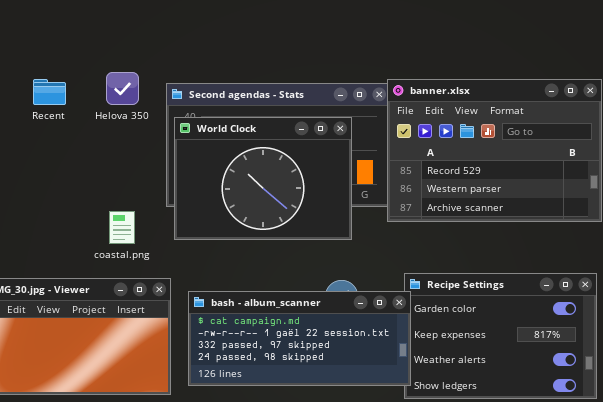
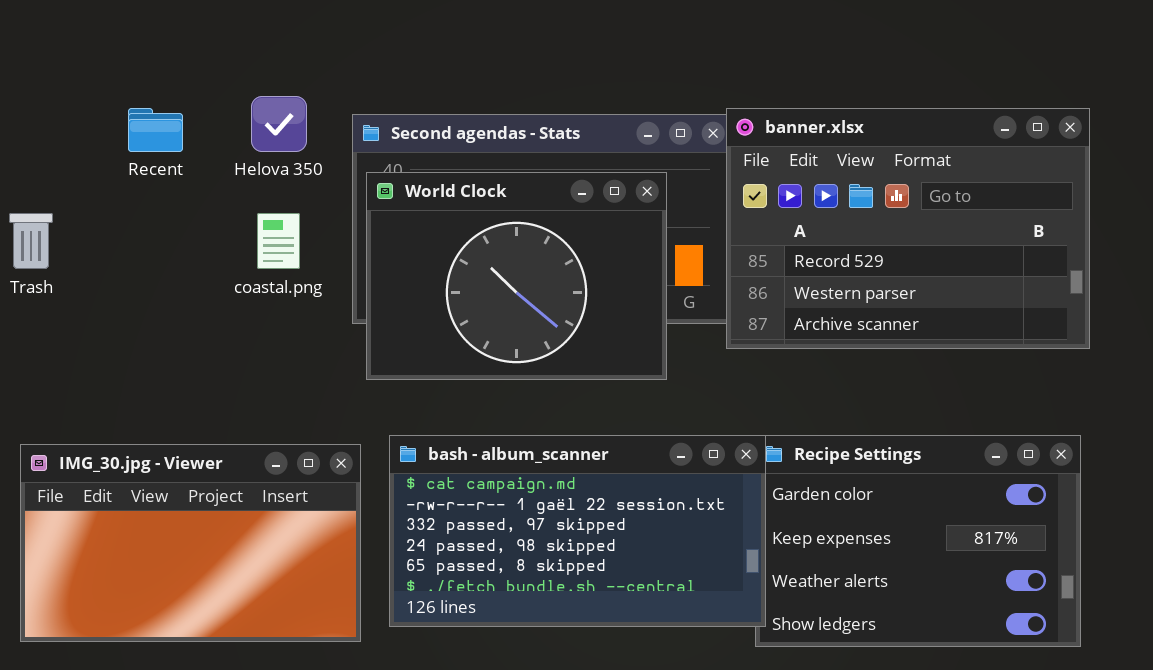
coastal.png: [109,211,135,244] -> [257,213,300,269], moved
bash - album_scanner: [188,291,411,386] -> [389,435,766,627], resized

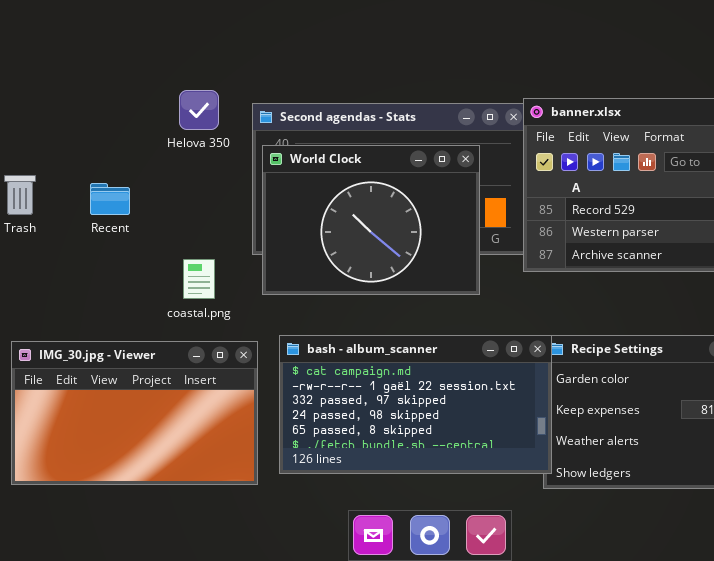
Recent: [128,108,183,152] -> [90,183,130,215], moved
coastal.png: [257,213,300,269] -> [183,259,215,299], moved

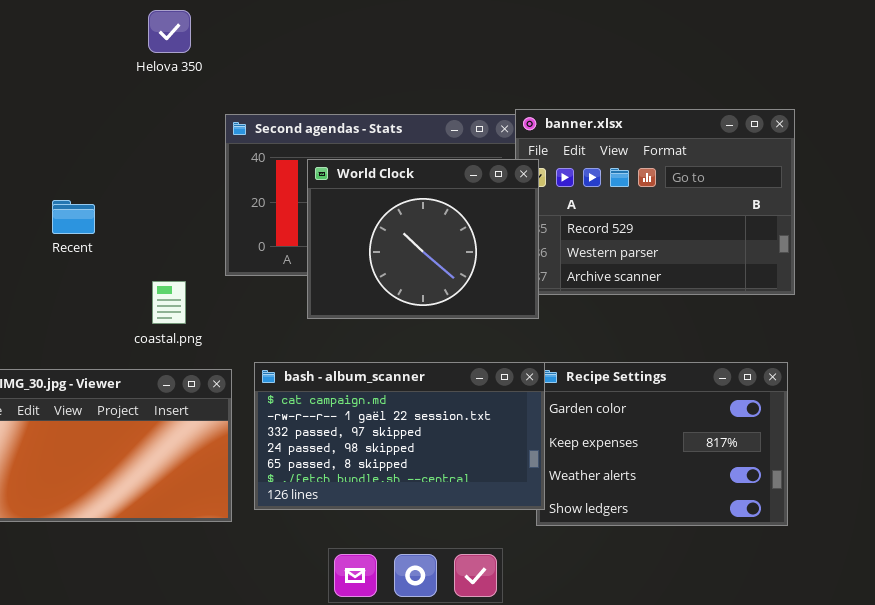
Helova 350: [179,90,219,130] -> [148,10,191,53], moved
World Clock: [262,145,480,295] -> [307,159,539,319], moved

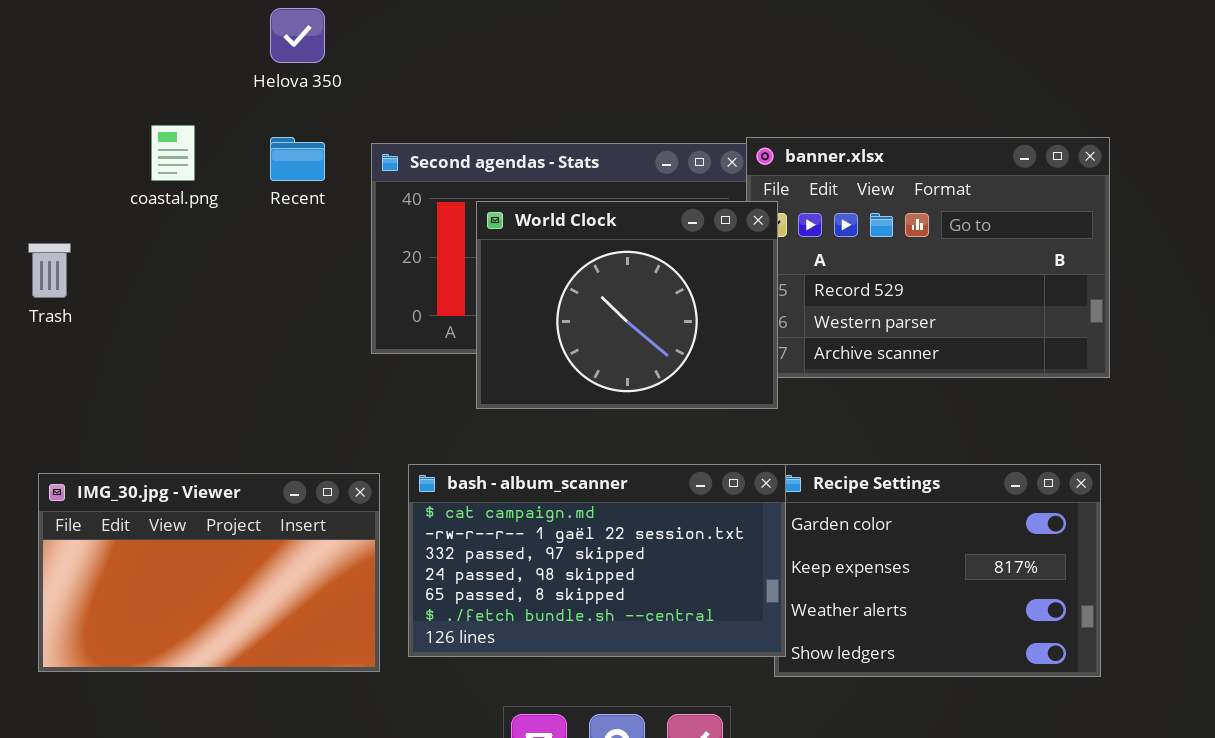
Recent: [52,200,95,234] -> [270,137,325,181], moved
coastal.png: [152,281,186,324] -> [151,125,195,181], moved

